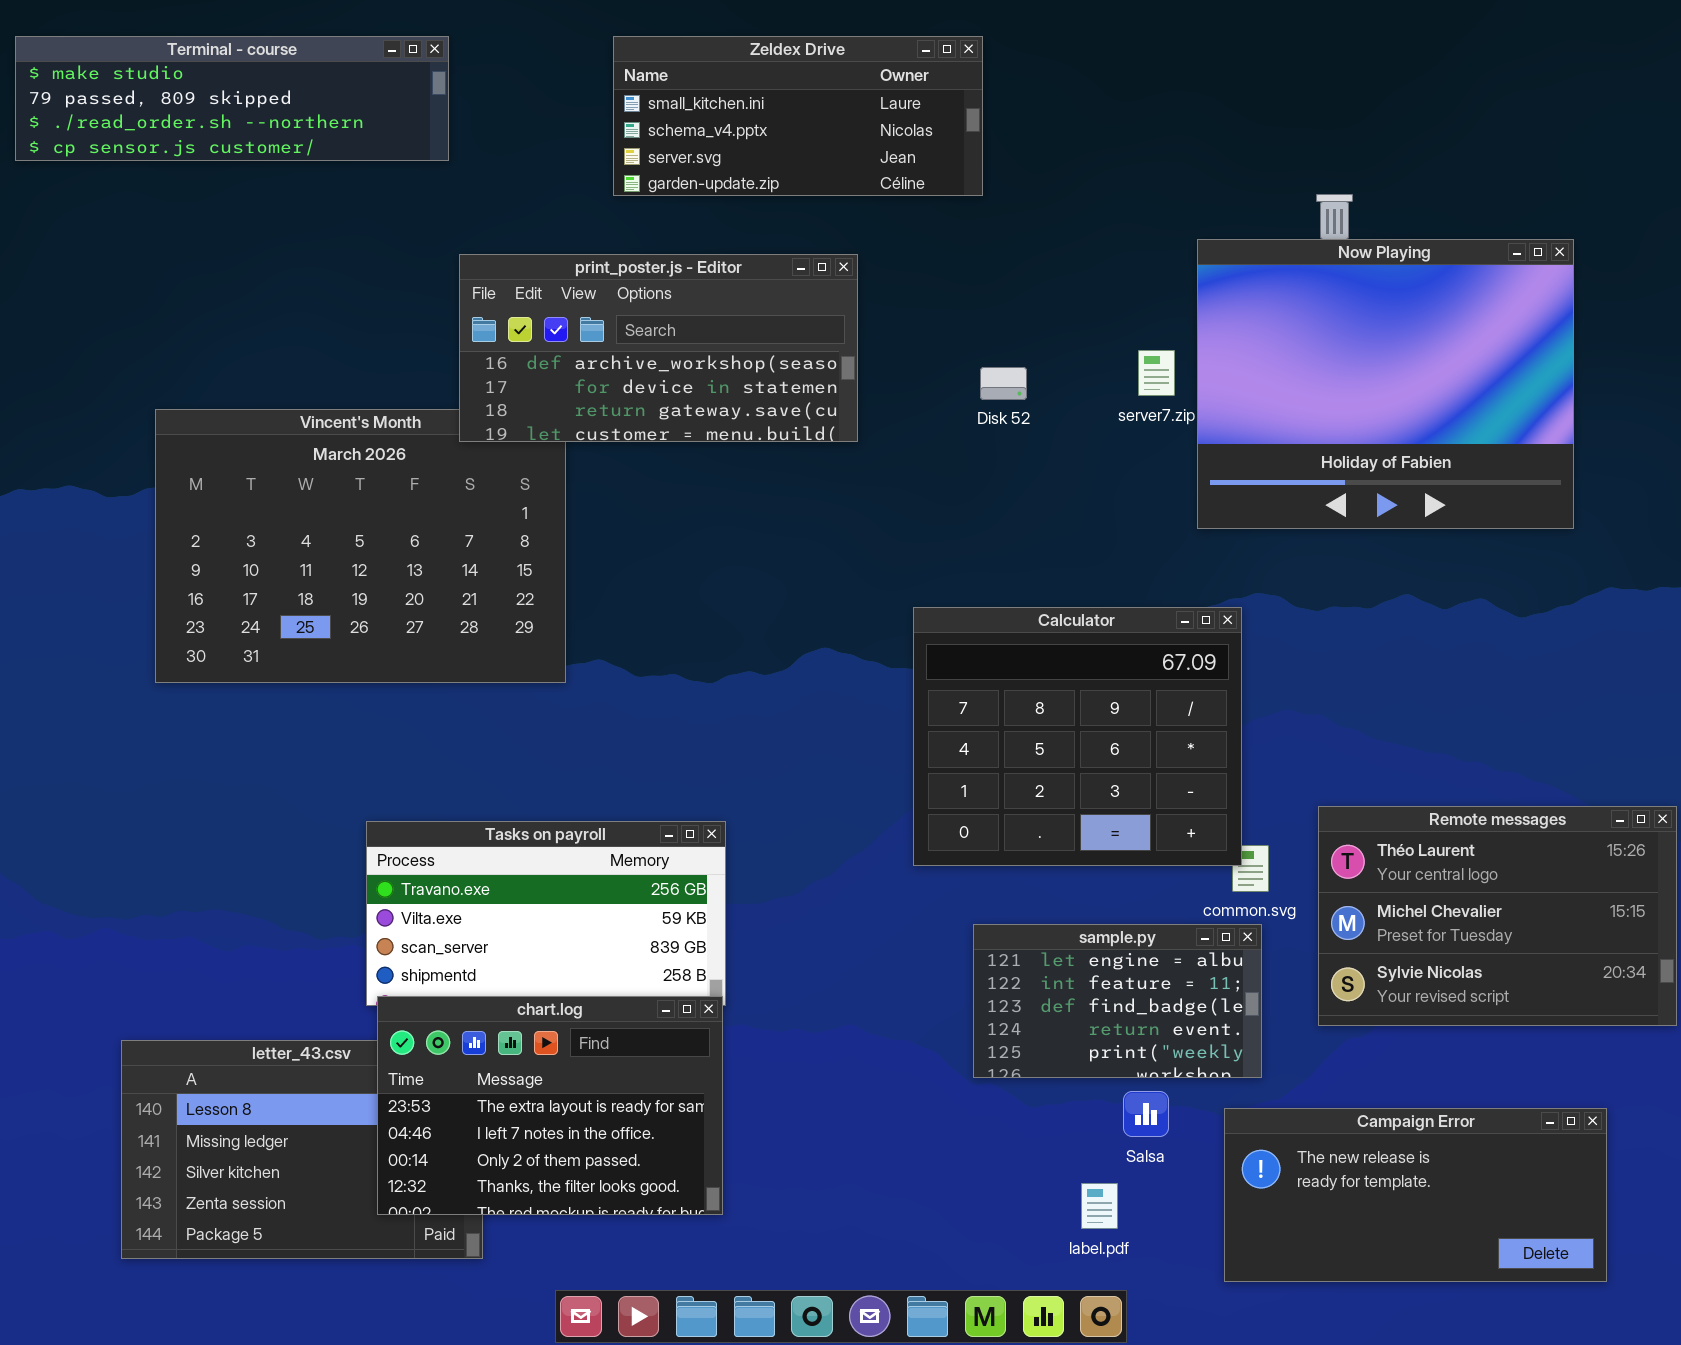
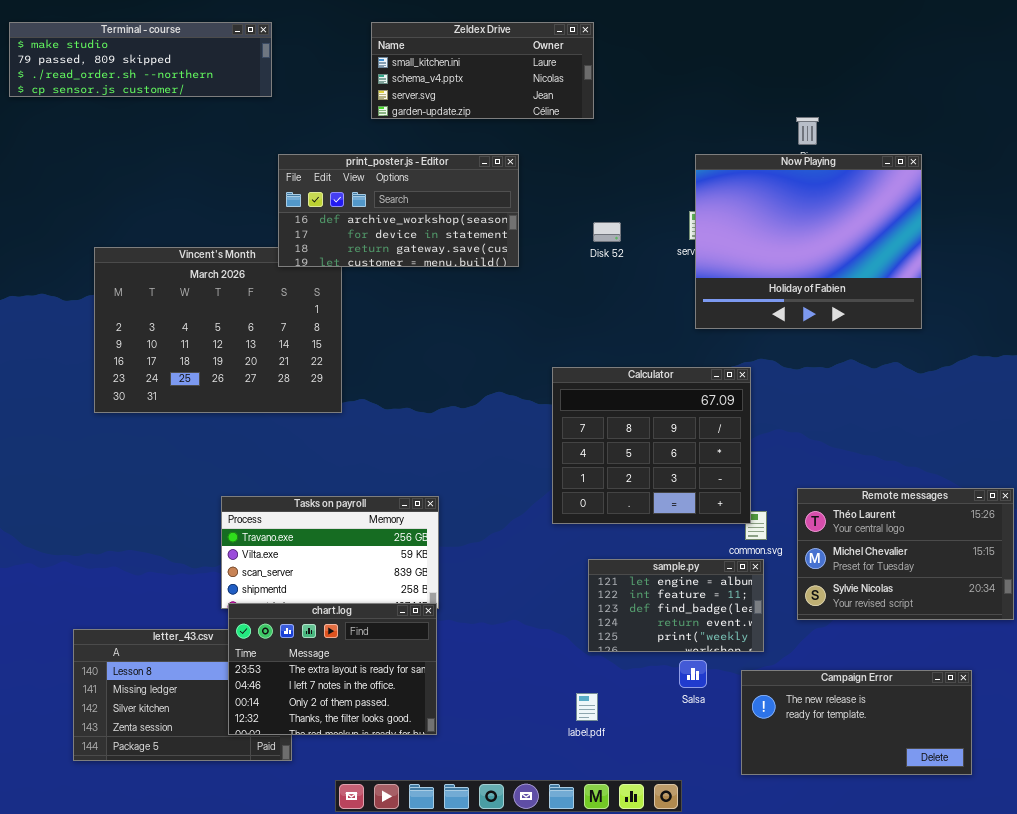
Now Playing: [1197,239,1574,529] -> [695,154,922,329], moved
label.pdf: [1081,1183,1118,1229] -> [576,693,598,721], moved

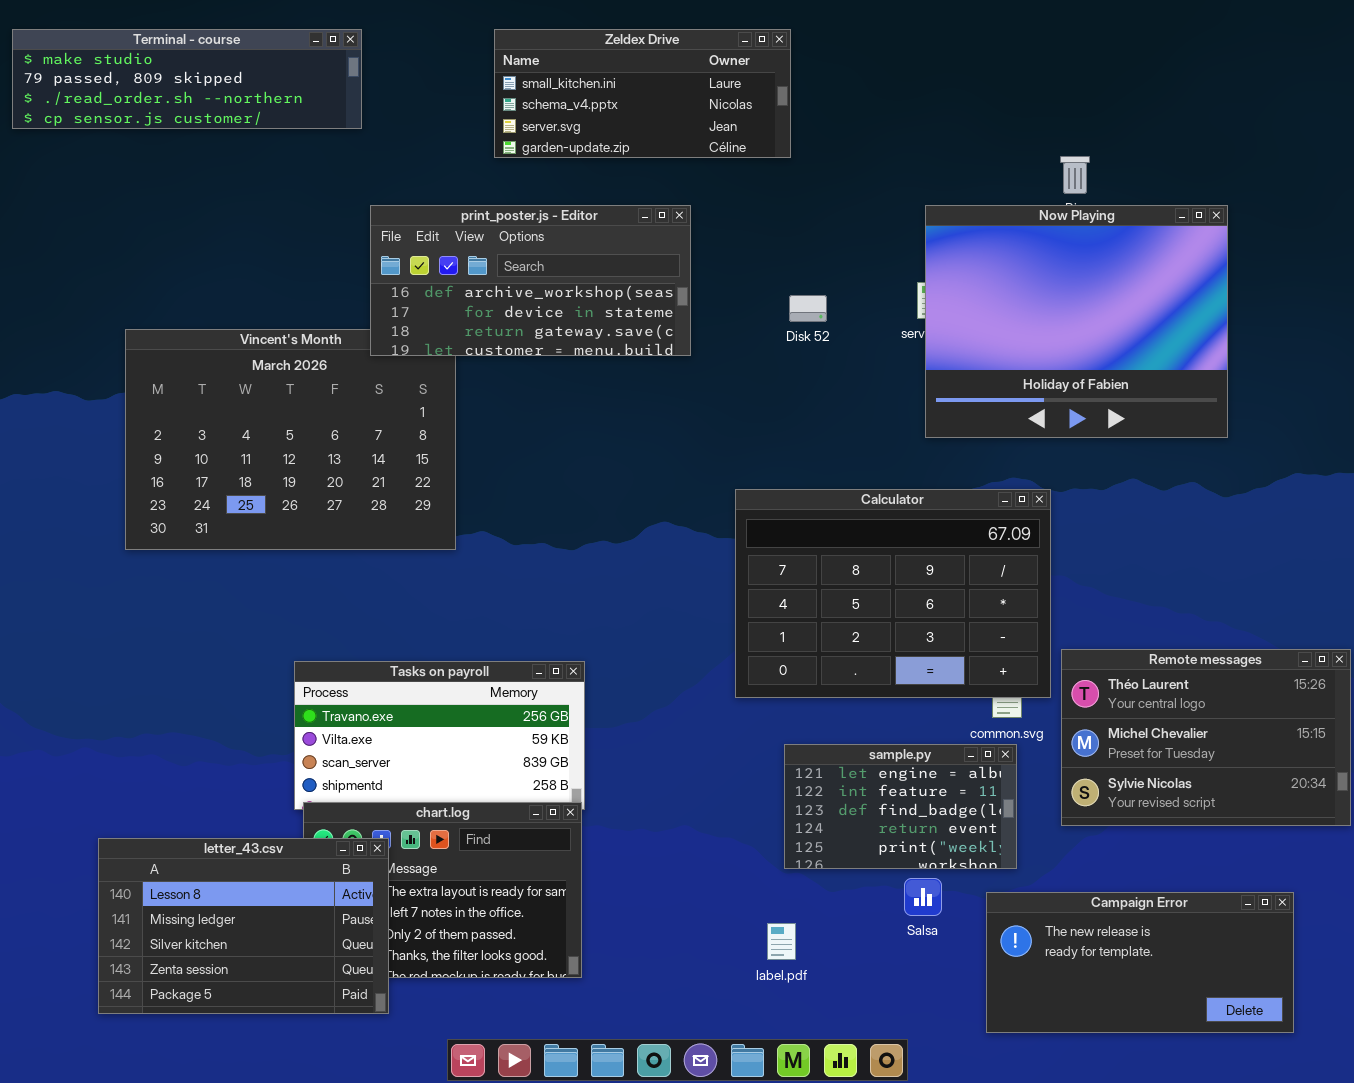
Calculator: [552,367,751,524] -> [735,489,1051,698], resized
letter_43.csv: [73,629,292,761] -> [98,838,389,1014], raised

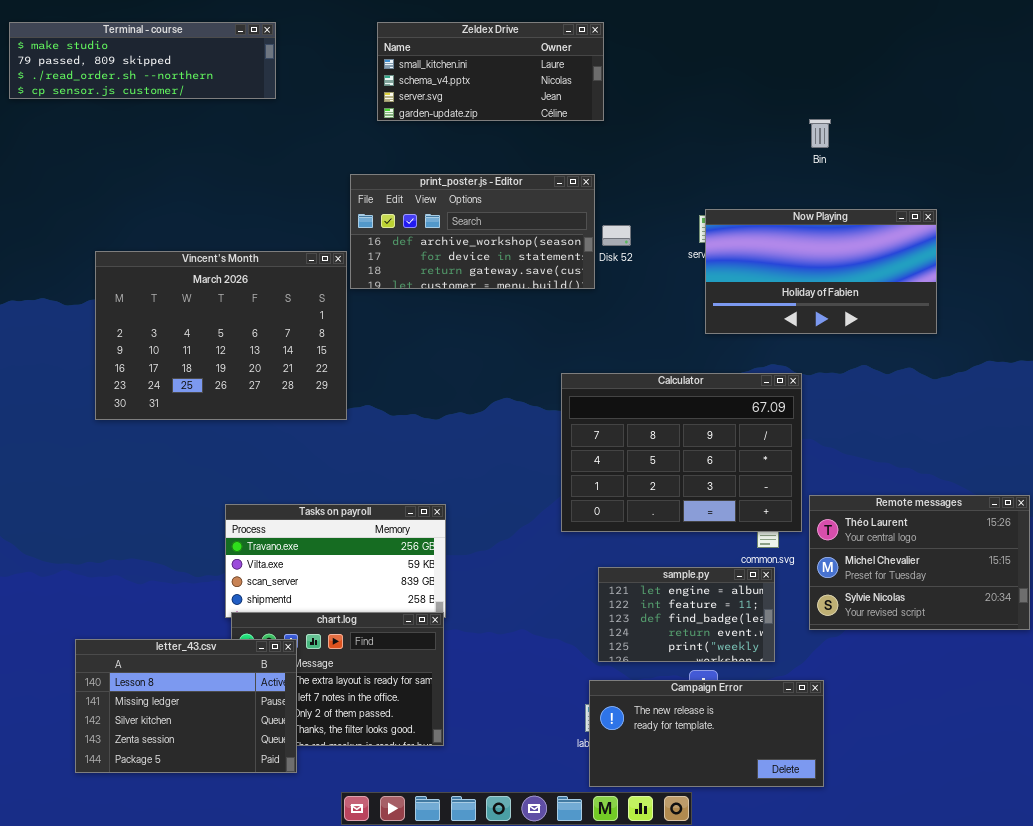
print_poster.js - Editor: [370,205,691,356] -> [350,174,595,289], moved
Now Playing: [925,205,1228,438] -> [705,209,937,334], resized
Campaign Error: [986,892,1294,1033] -> [589,680,824,787], moved

